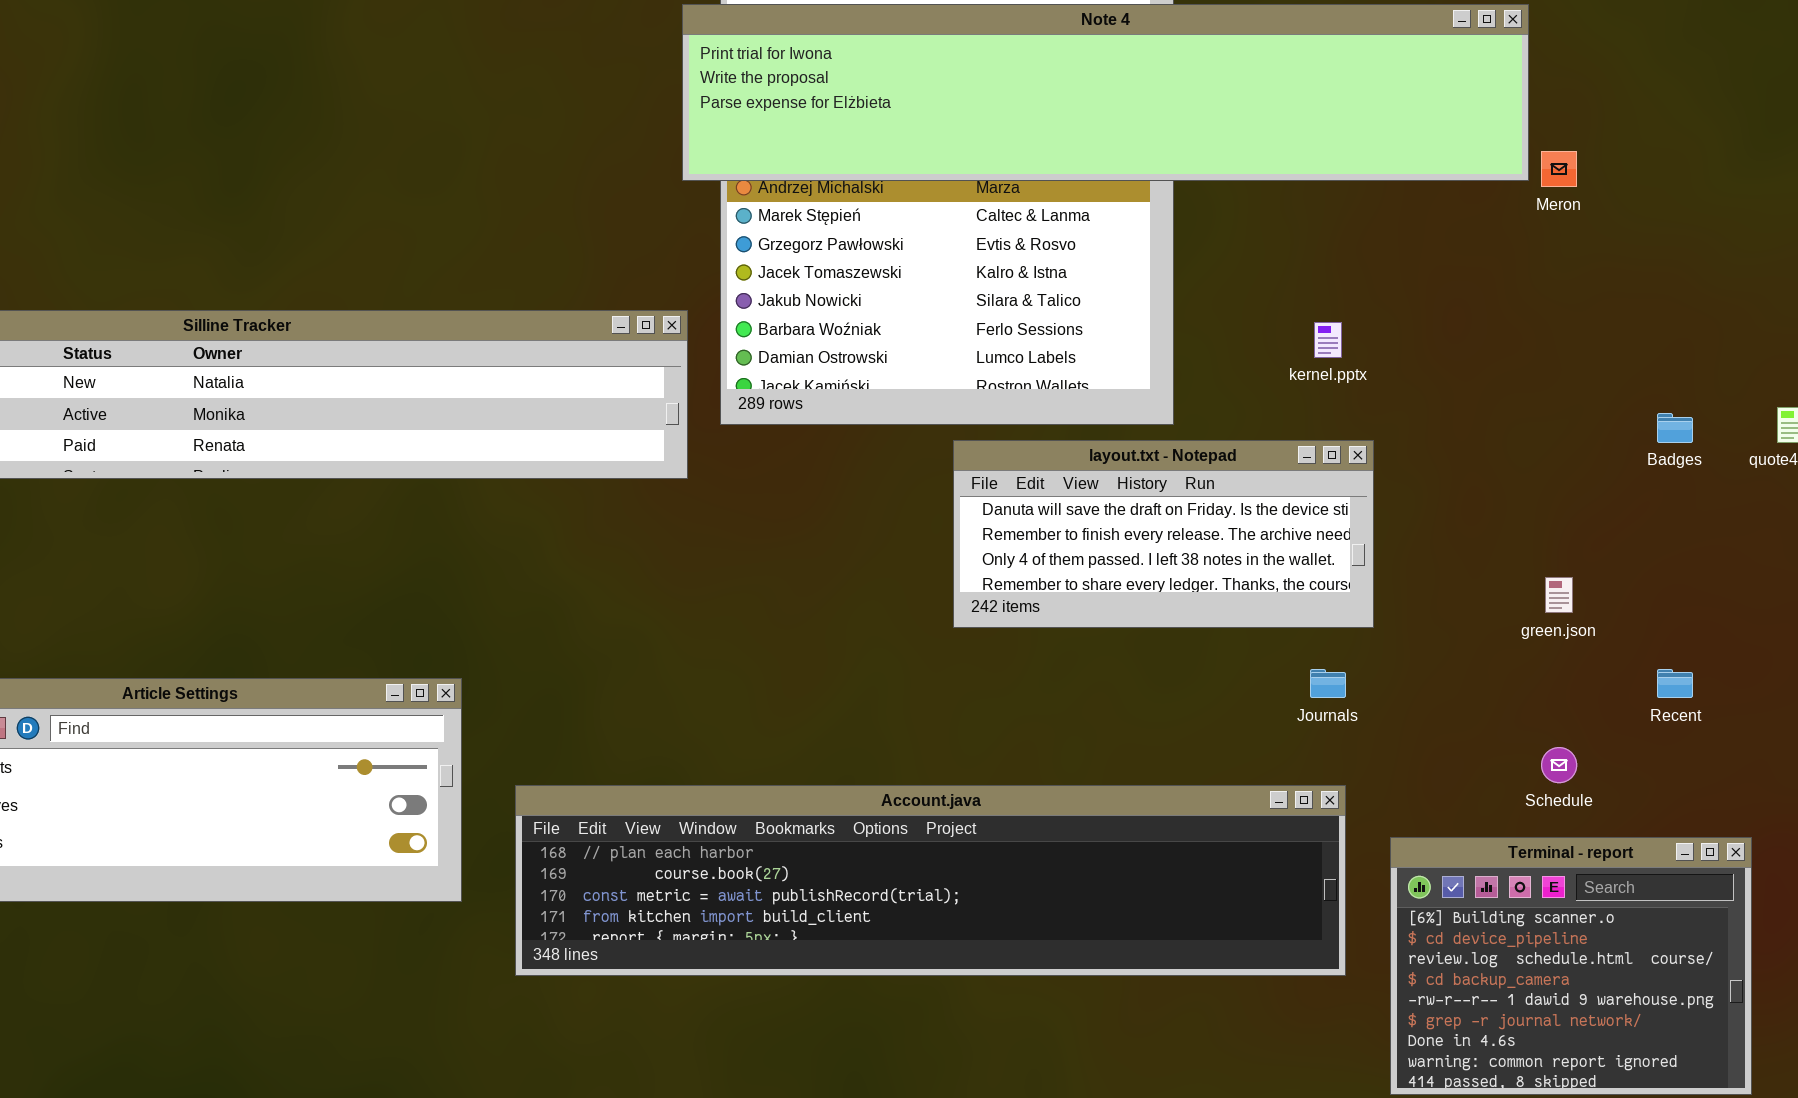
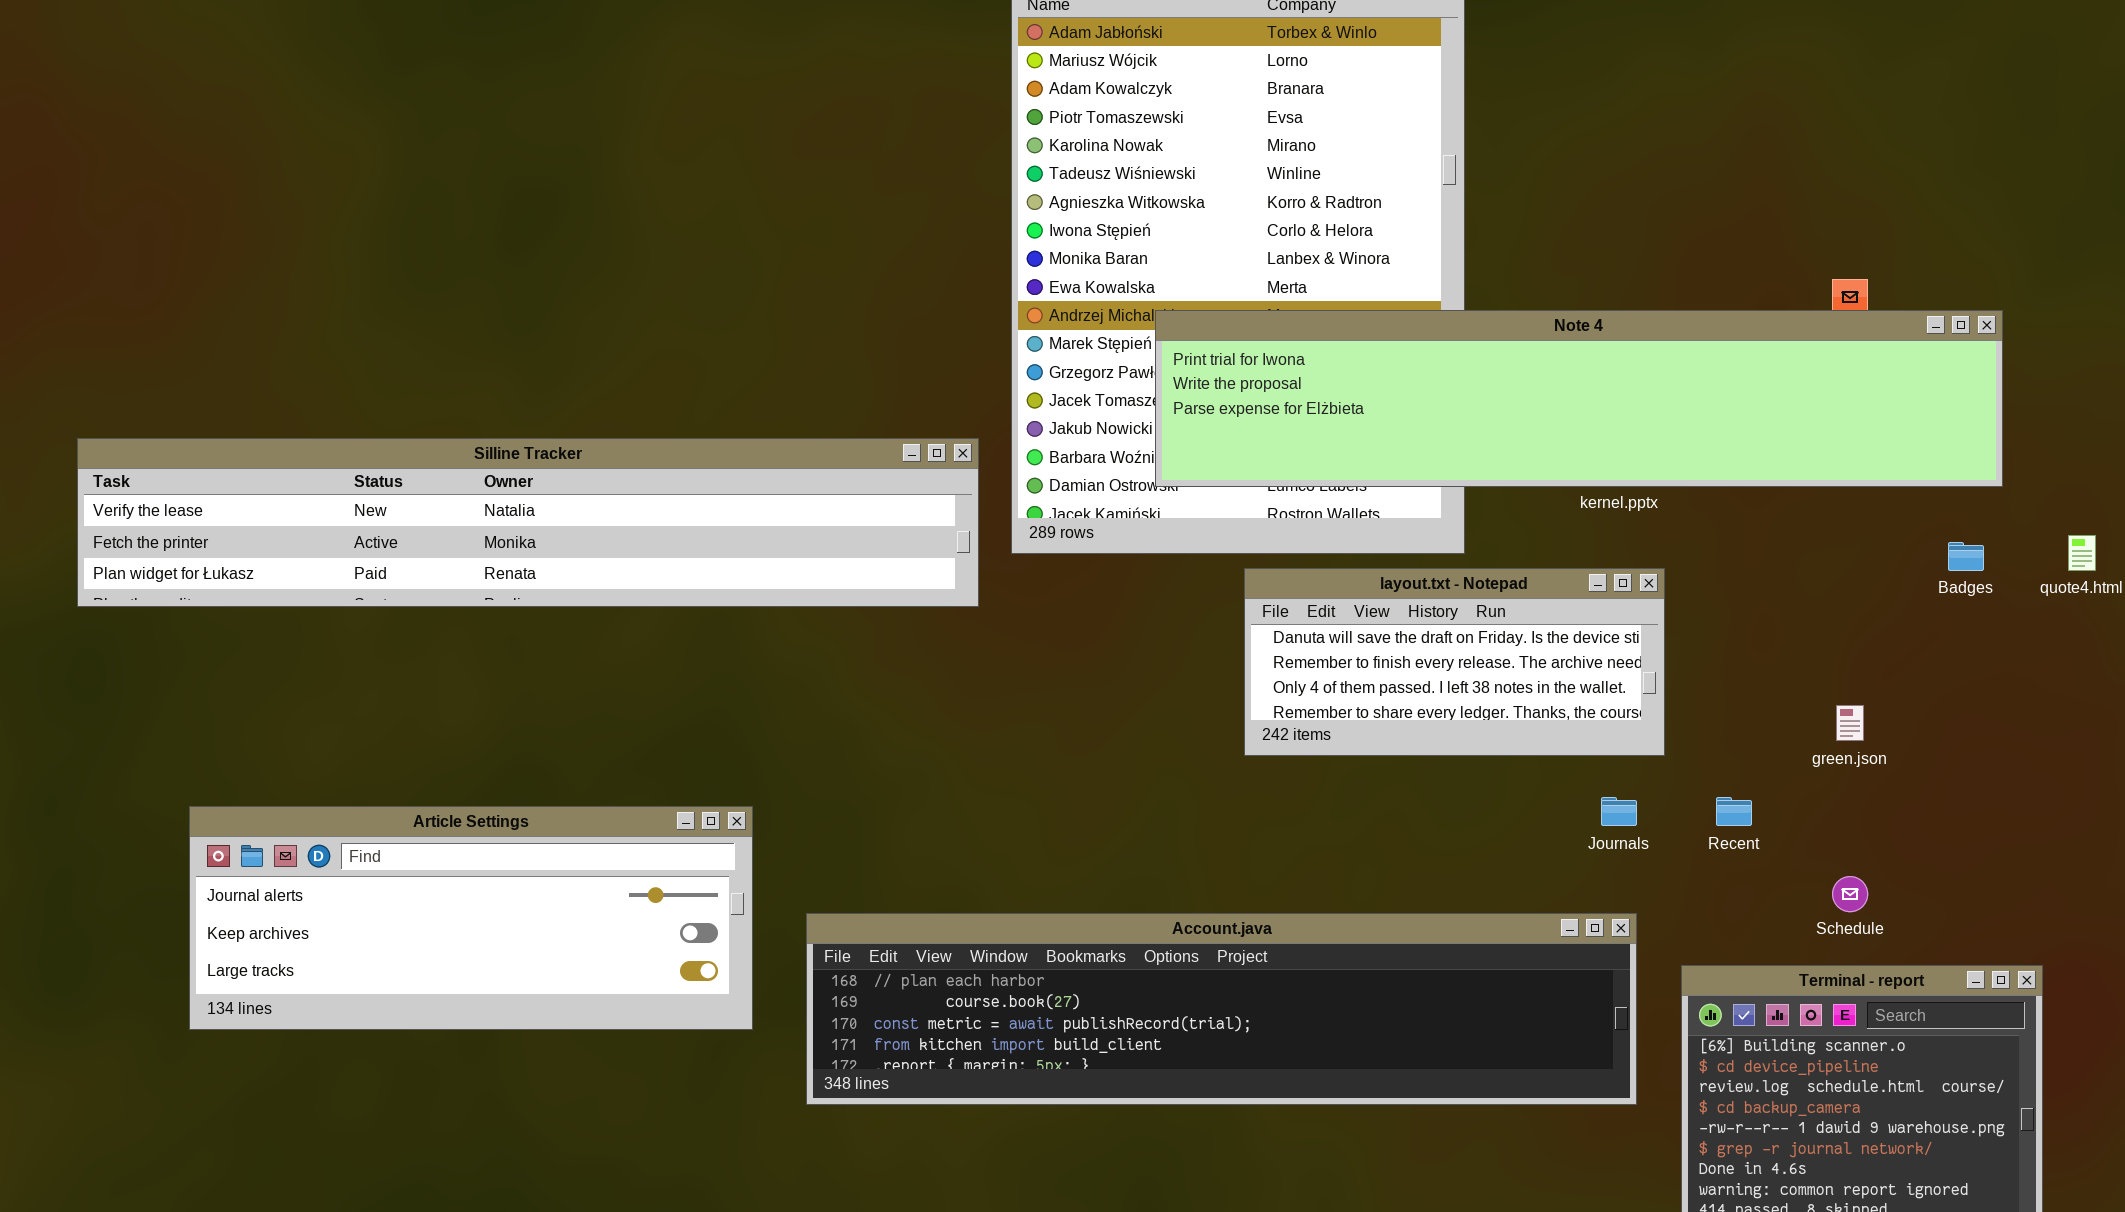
Note 4: [682,4,1529,181] -> [1155,310,2003,487], moved
Recent: [1657,669,1693,698] -> [1716,797,1752,826], moved

